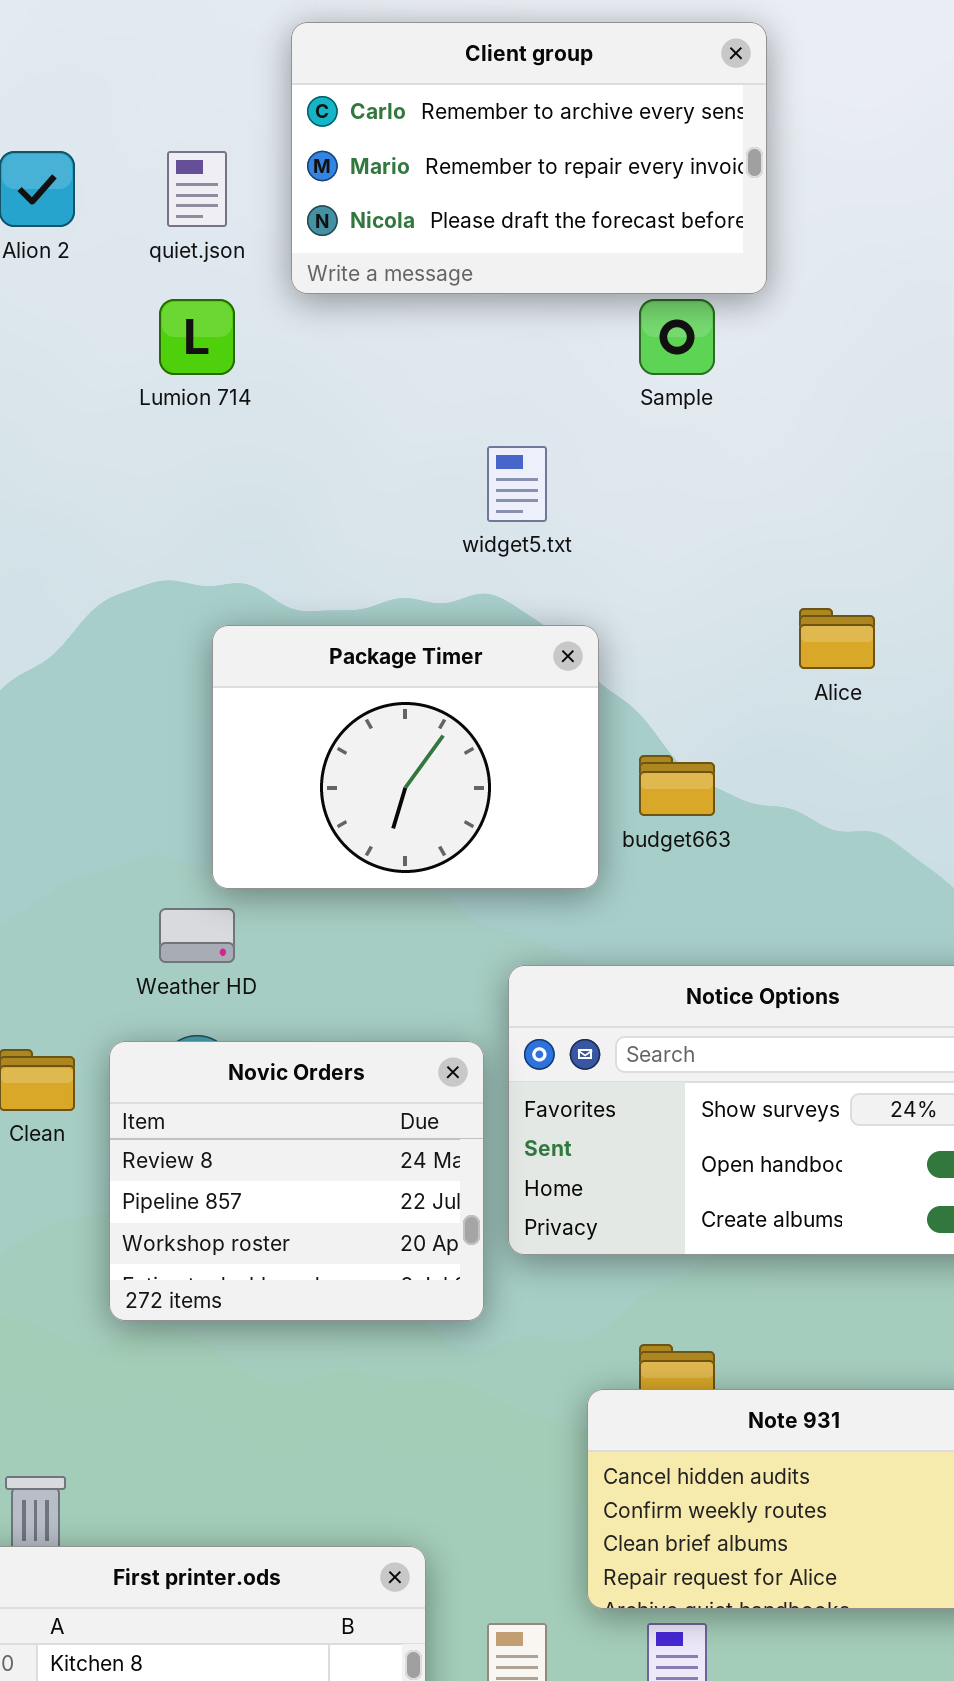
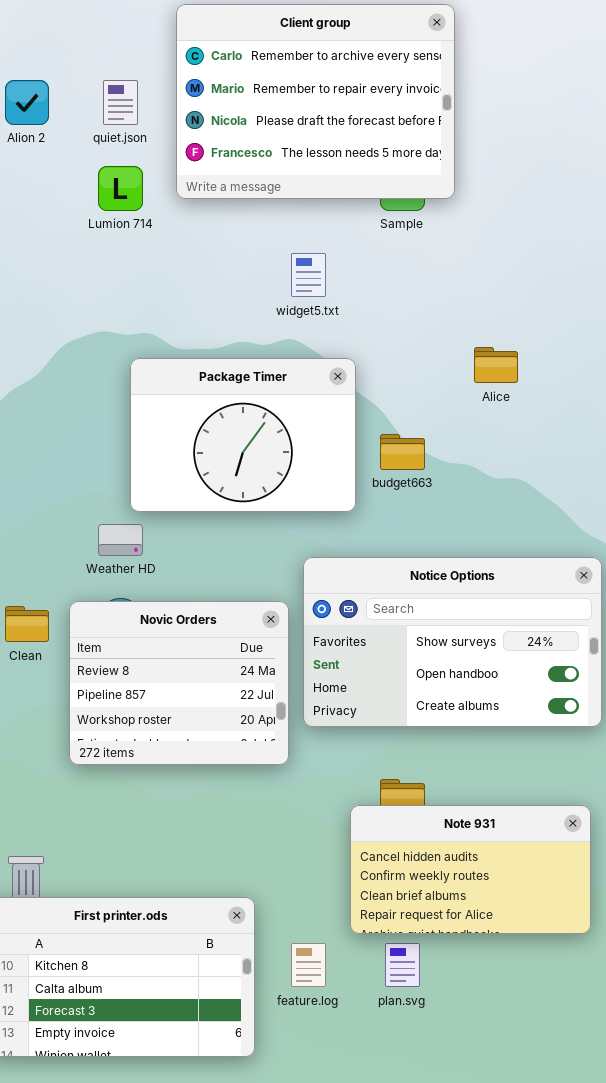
Client group: [291,22,767,294] -> [176,4,455,199], resized

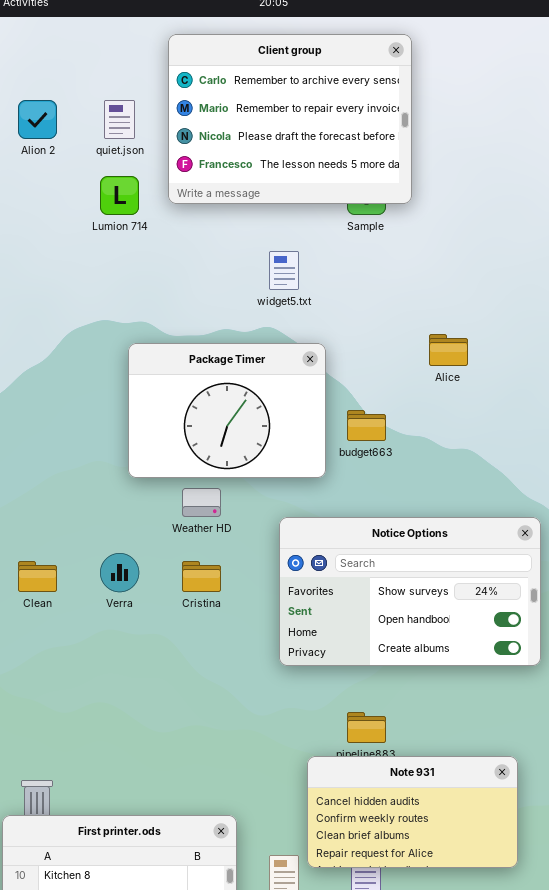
Weather HD: [98,524,143,556] -> [182,488,221,517], moved
Novic Orders: [69,601,289,765] -> none, closed
Note 931: [350,805,591,934] -> [307,756,518,868], moved

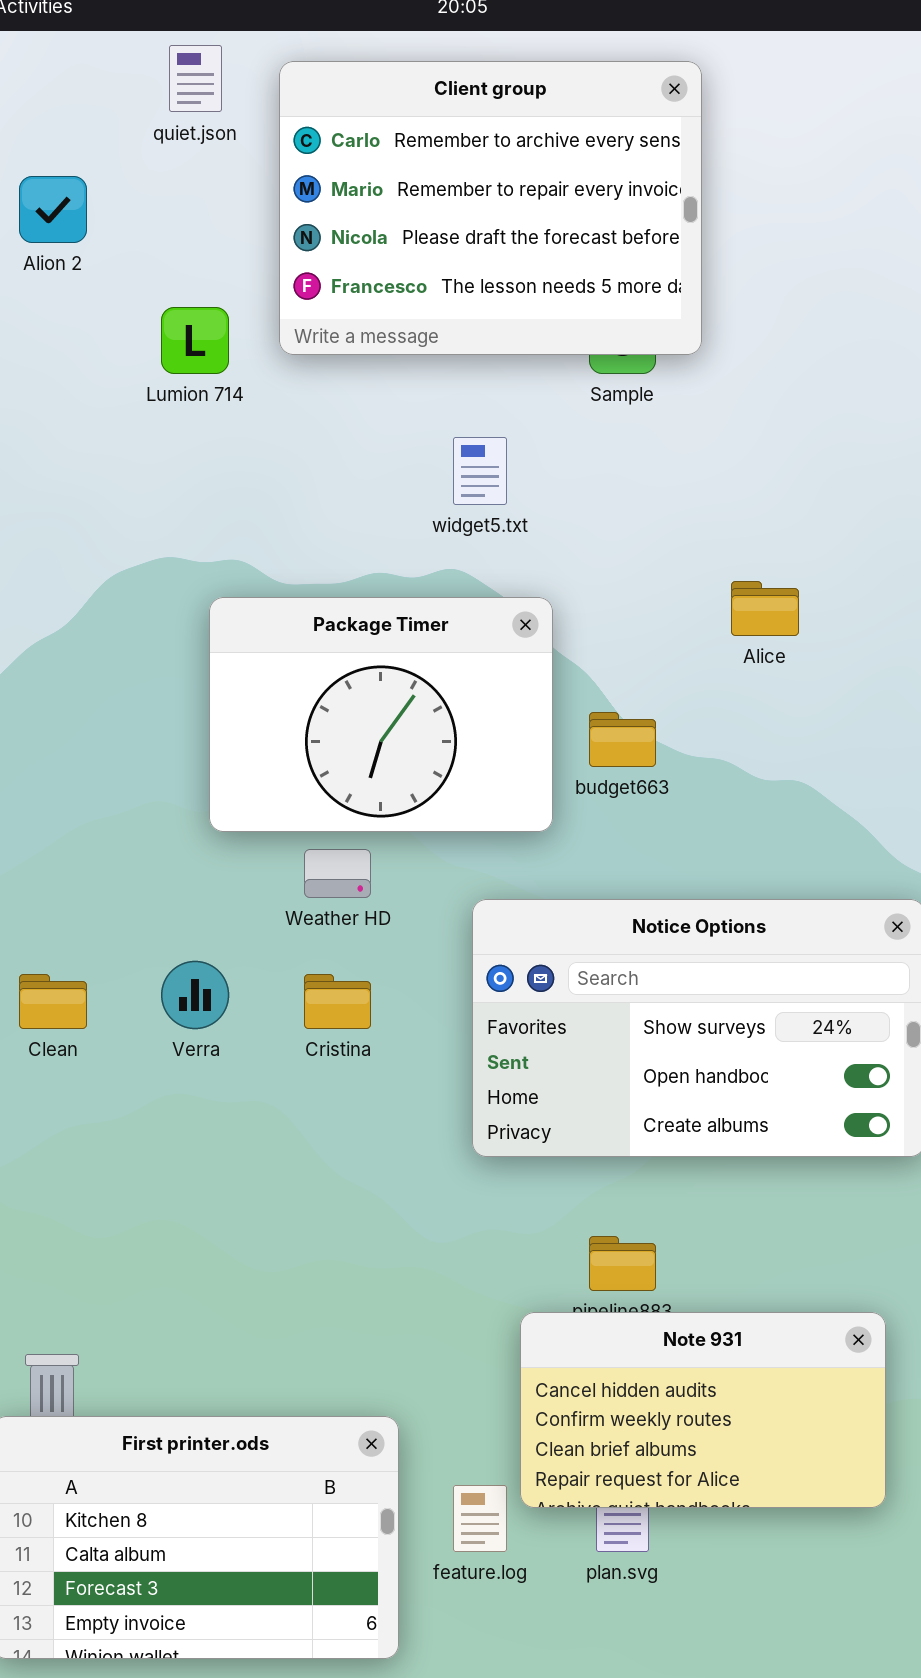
quiet.json: [104,100,135,139] -> [169,45,222,112], moved

